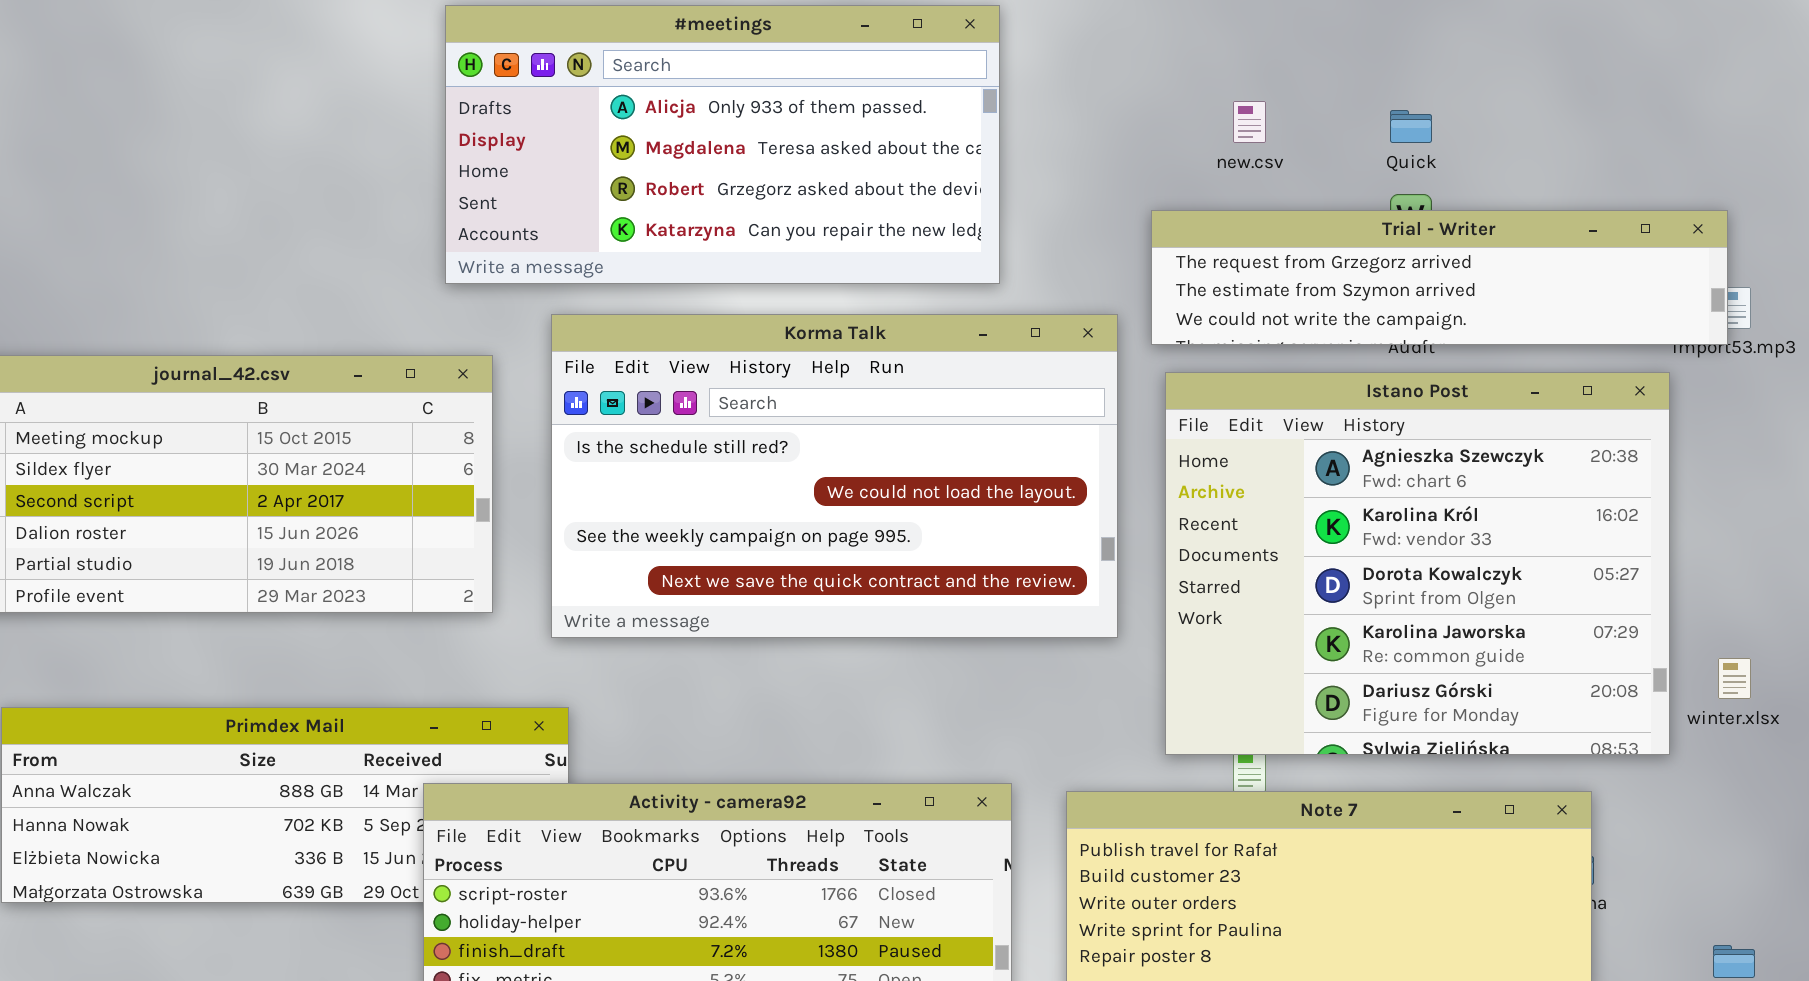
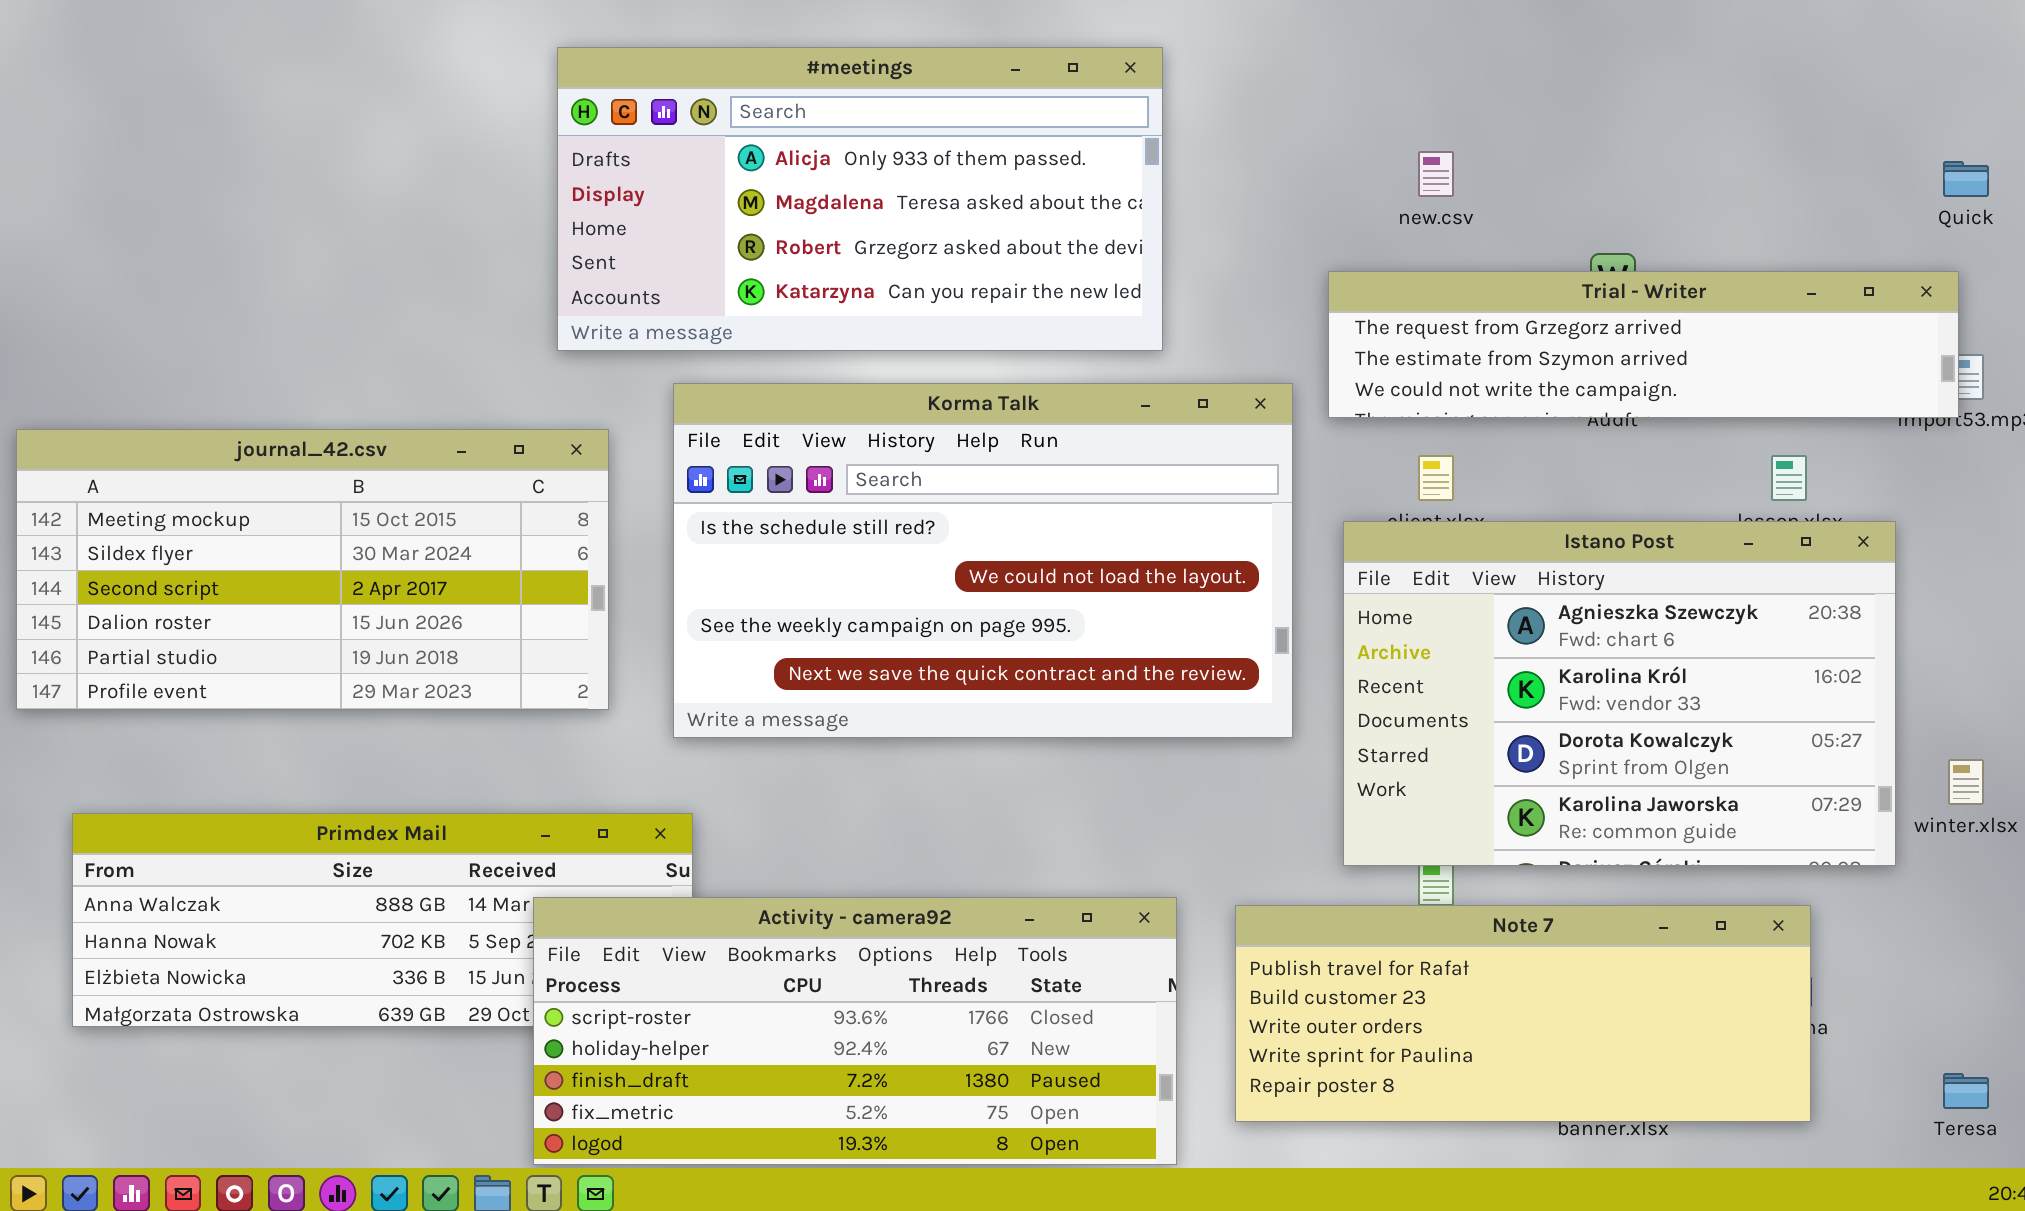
Quick: [1390,110,1432,143] -> [1943,161,1989,197], moved
Istano Post: [1165,372,1670,755] -> [1343,521,1896,866], resized

